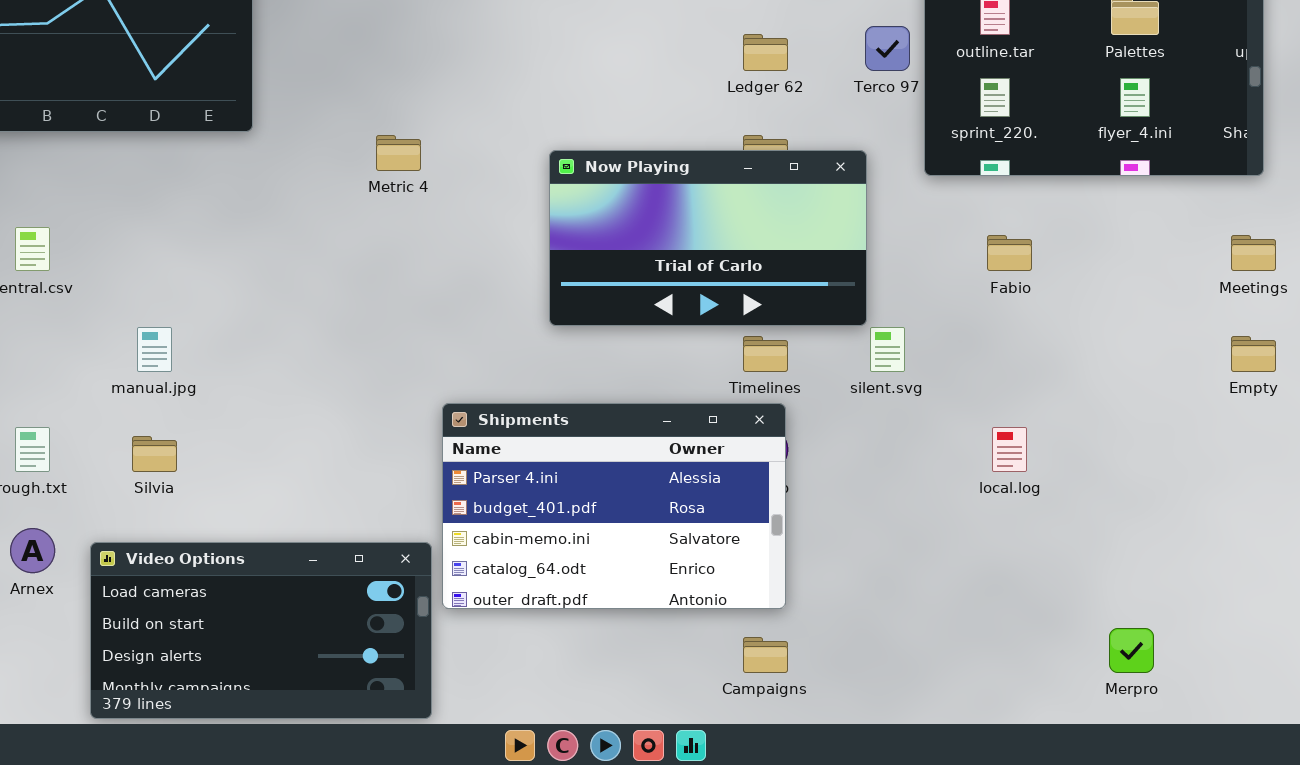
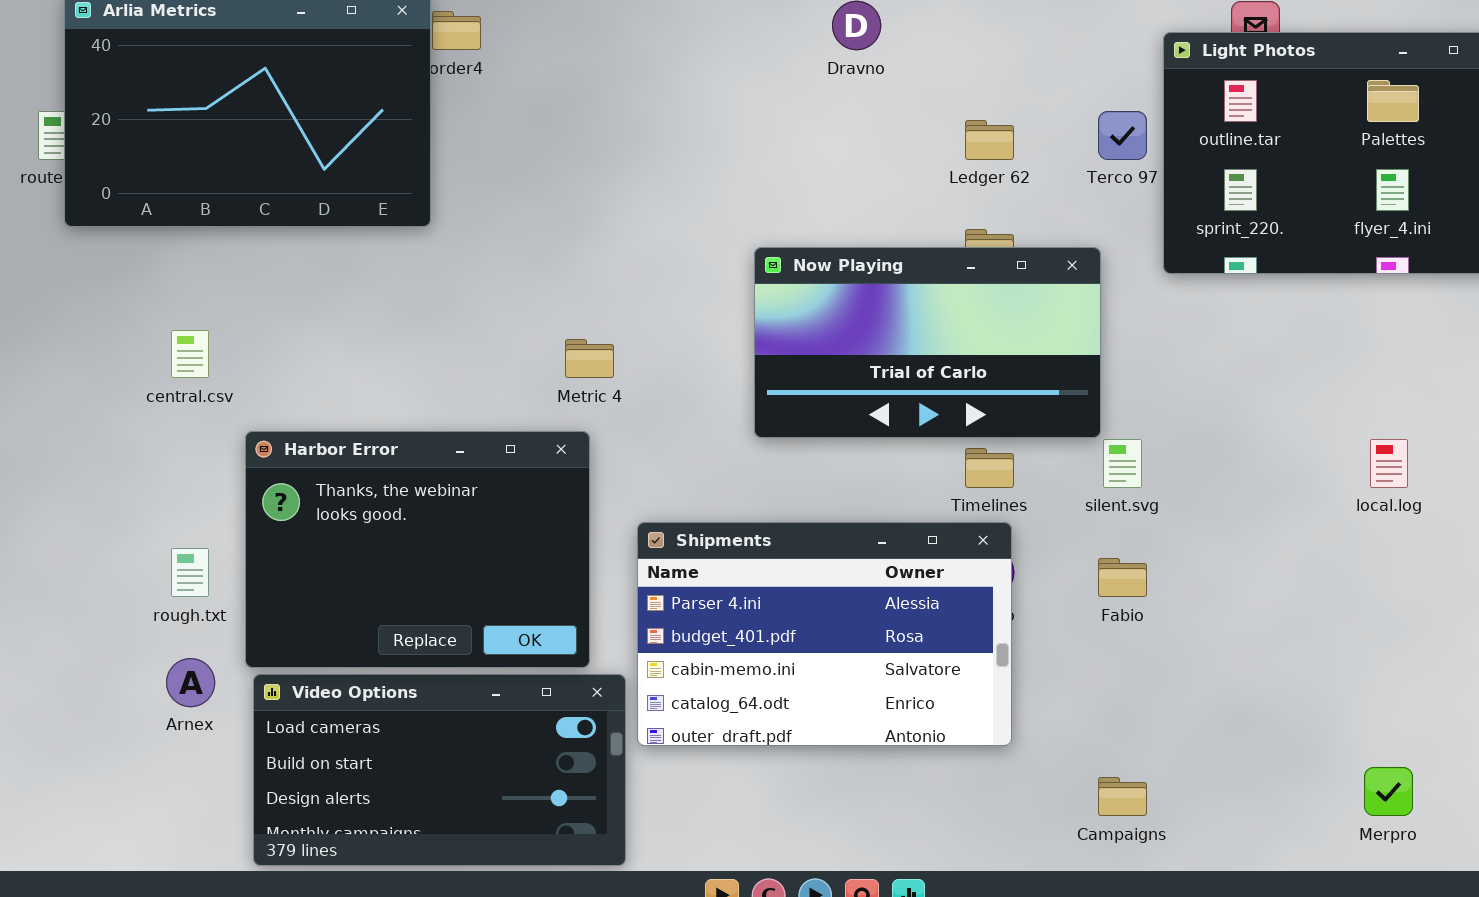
Metric 4: [376,135,421,171] -> [565,339,614,378], moved
Fabio: [987,235,1032,271] -> [1098,558,1147,597], moved
Harbor Error: none -> [245,431,590,668], opened
local.log: [992,427,1027,472] -> [1370,439,1408,488], moved
Campaigns: [743,637,788,673] -> [1098,777,1147,816], moved

